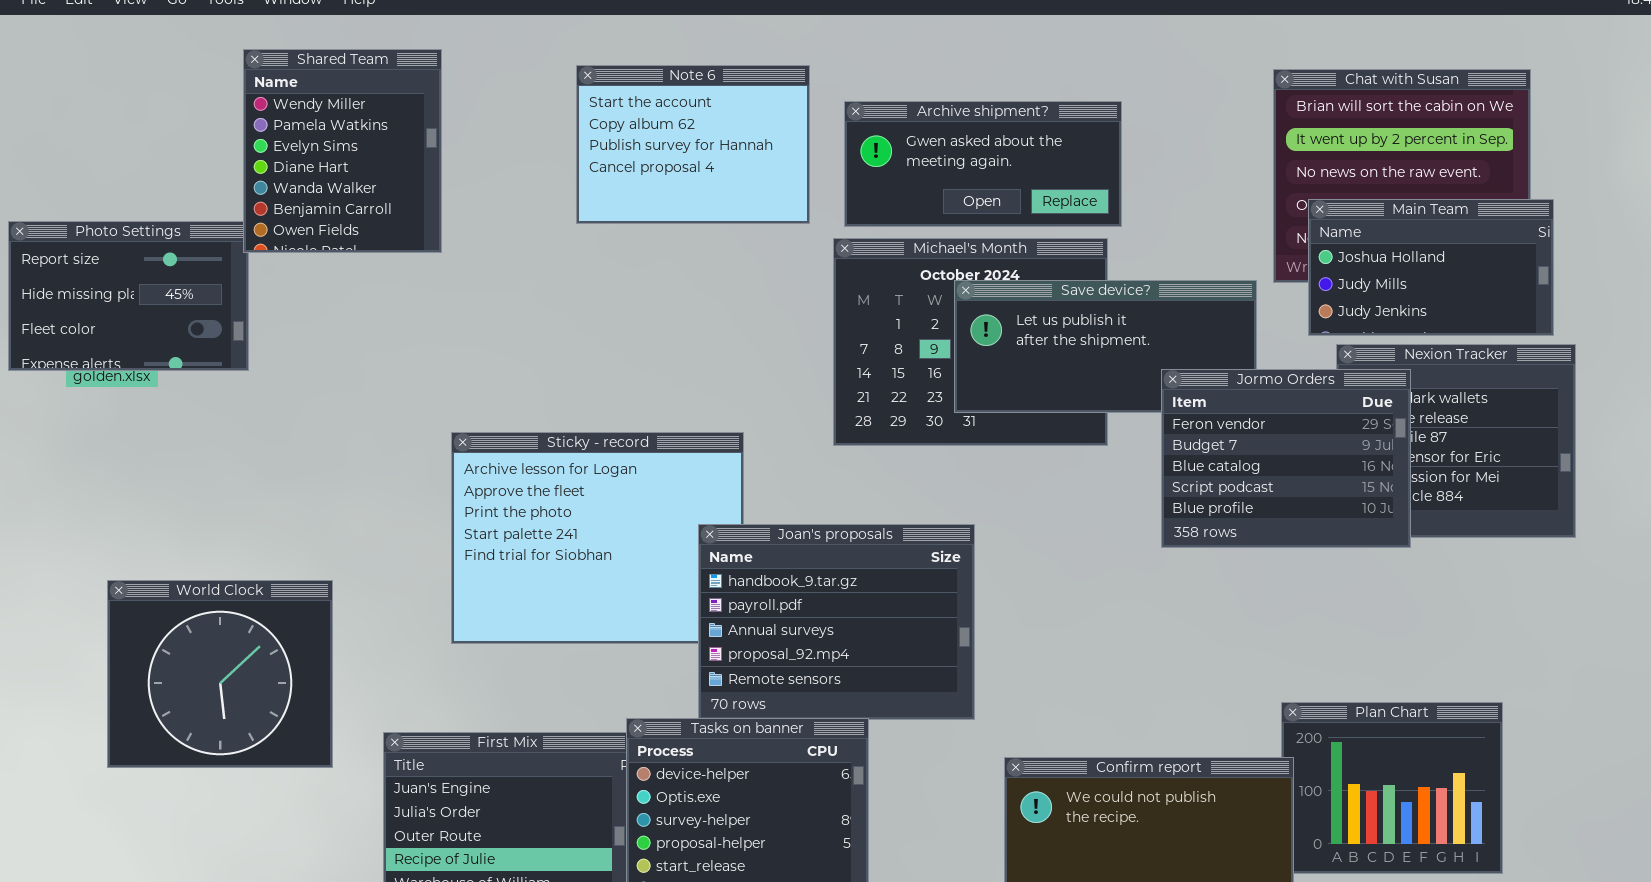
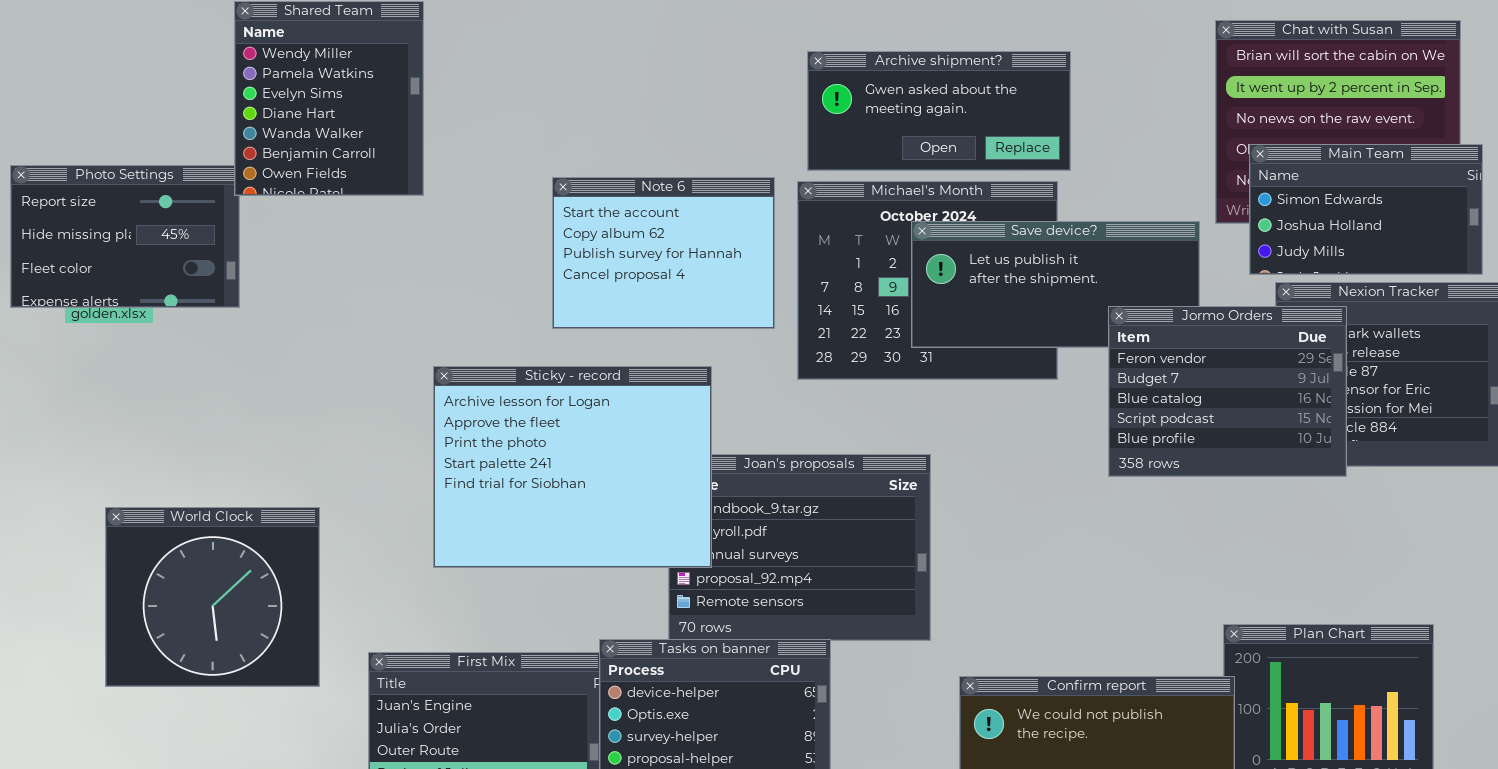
Note 6: [576,65,810,224] -> [552,177,775,329], moved
Main Team: [1308,199,1554,336] -> [1249,144,1483,275], scrolled up 1 row
Sticky - record: [451,432,744,644] -> [433,366,712,568], raised

